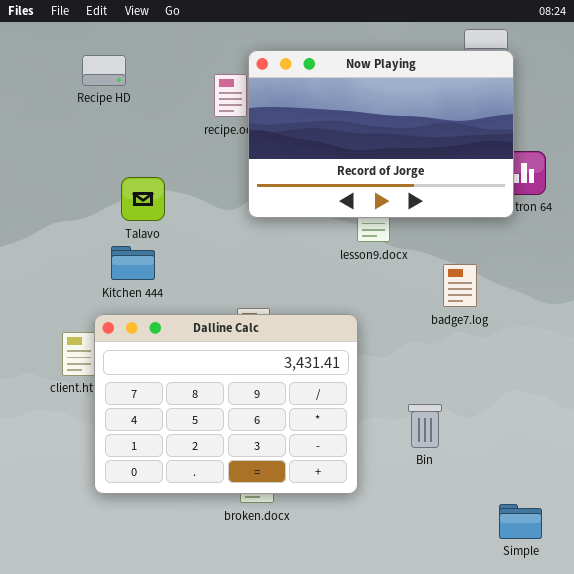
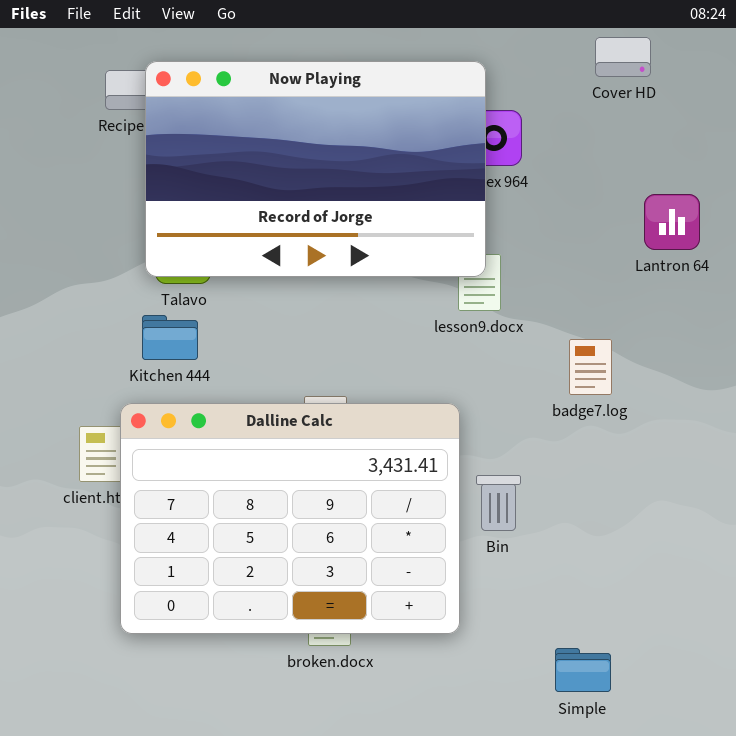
Now Playing: [248,50,514,218] -> [145,61,486,277], moved
Bin: [408,404,442,448] -> [476,475,521,531], moved
Simple: [499,504,542,539] -> [555,648,611,692], moved

